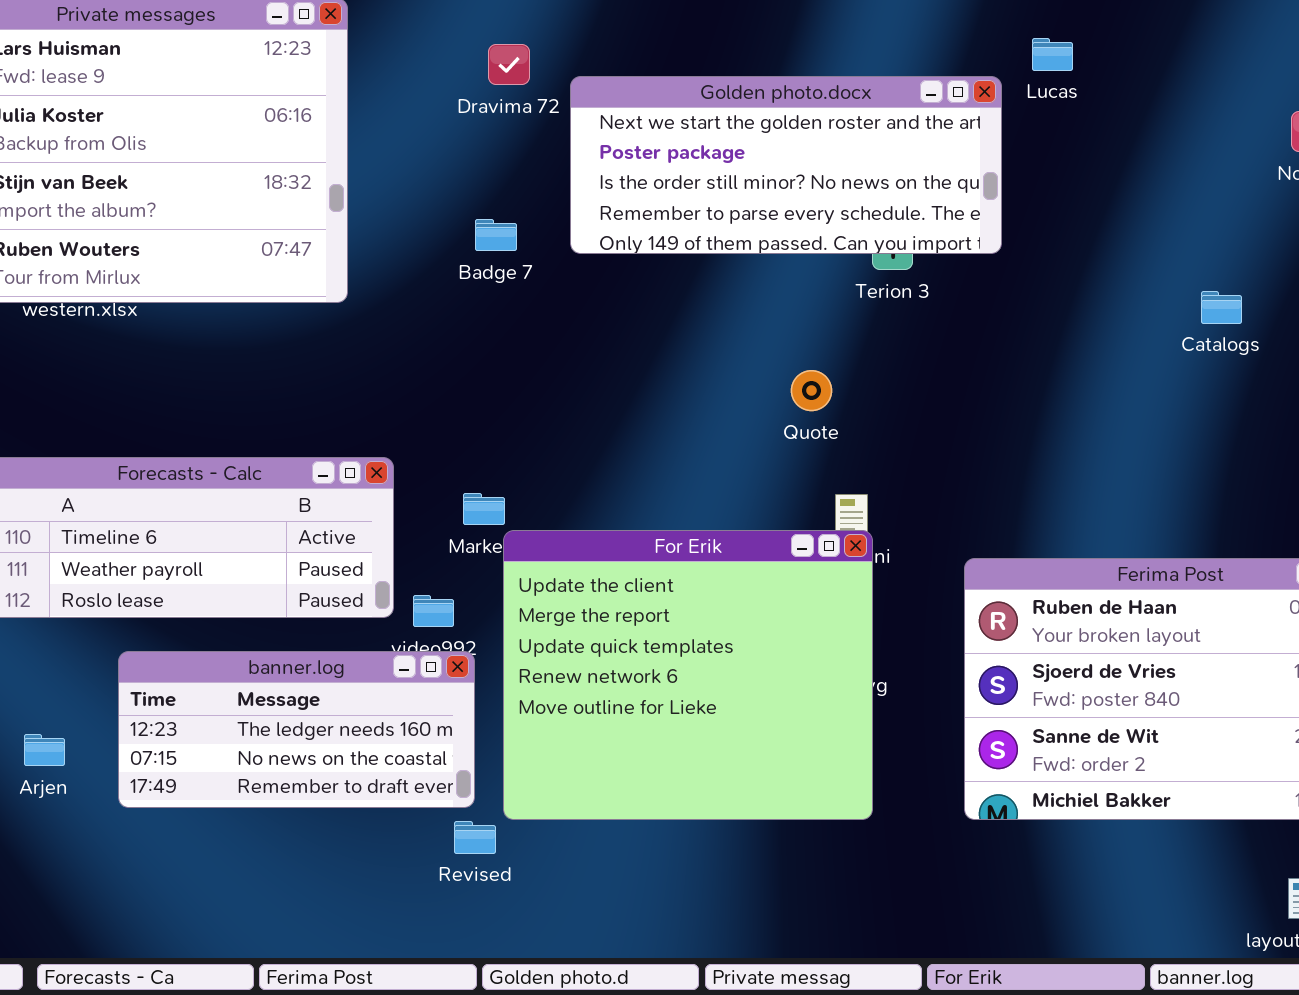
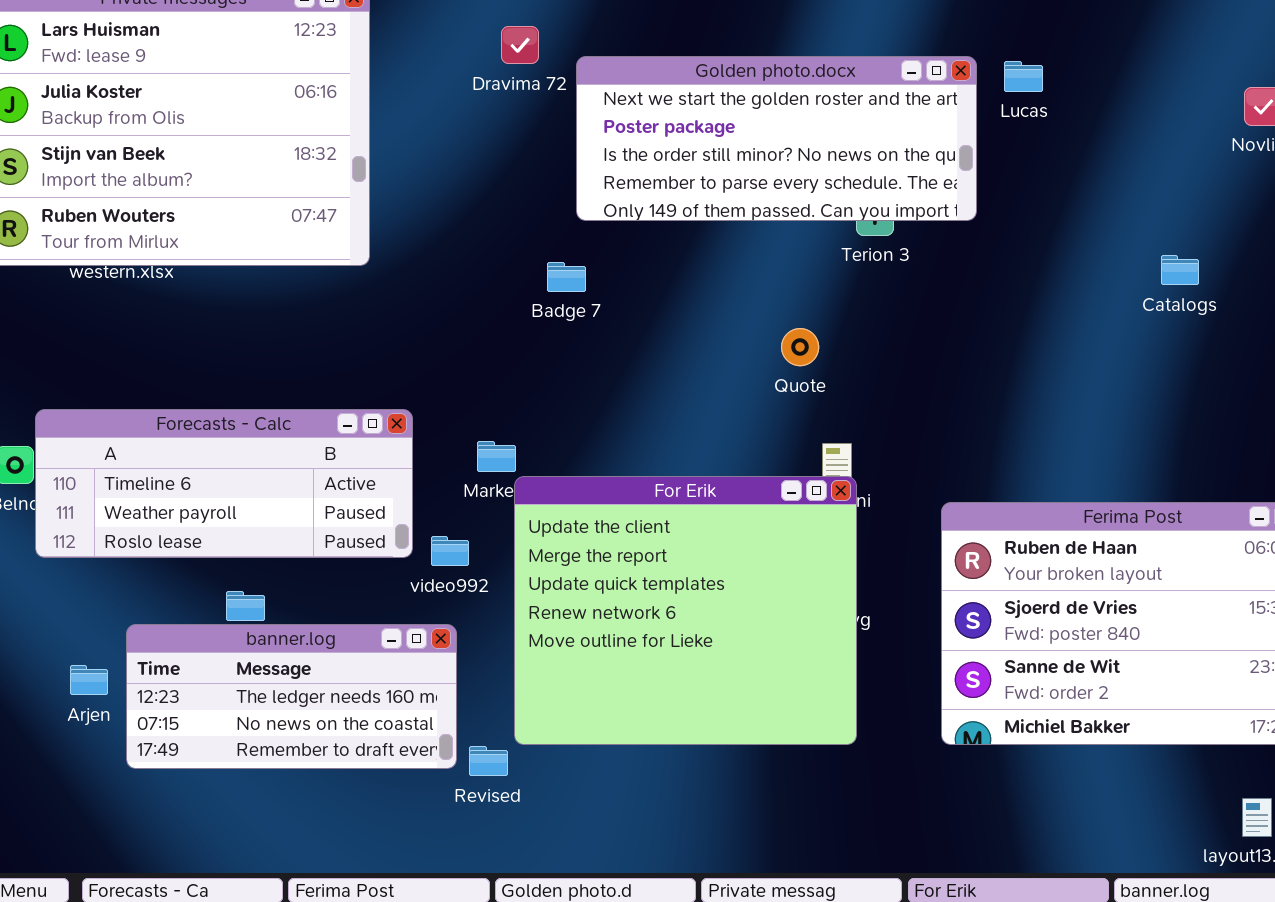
Lucas: [1032,38,1073,71] -> [1004,61,1043,92], moved
Badge 7: [475,219,517,251] -> [547,262,586,292], moved
banner.log: [118,651,475,808] -> [126,624,457,769], moved

